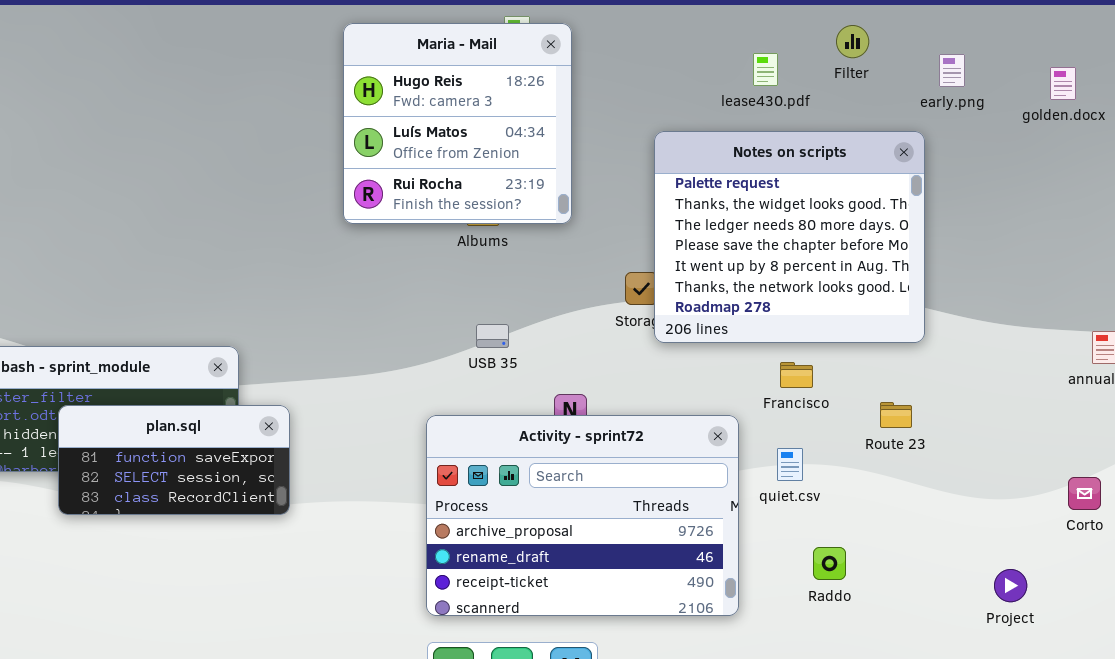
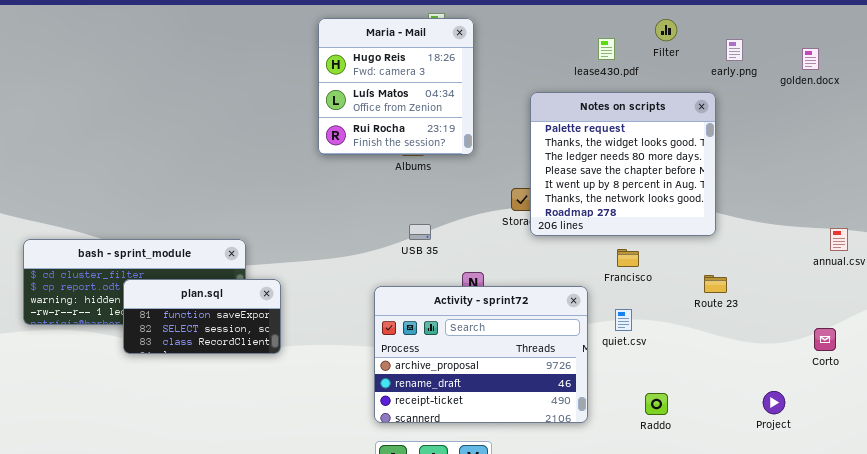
Route 23: [880,402,912,428] -> [704,275,727,293], moved
Raddo: [813,547,846,580] -> [645,393,668,415], moved

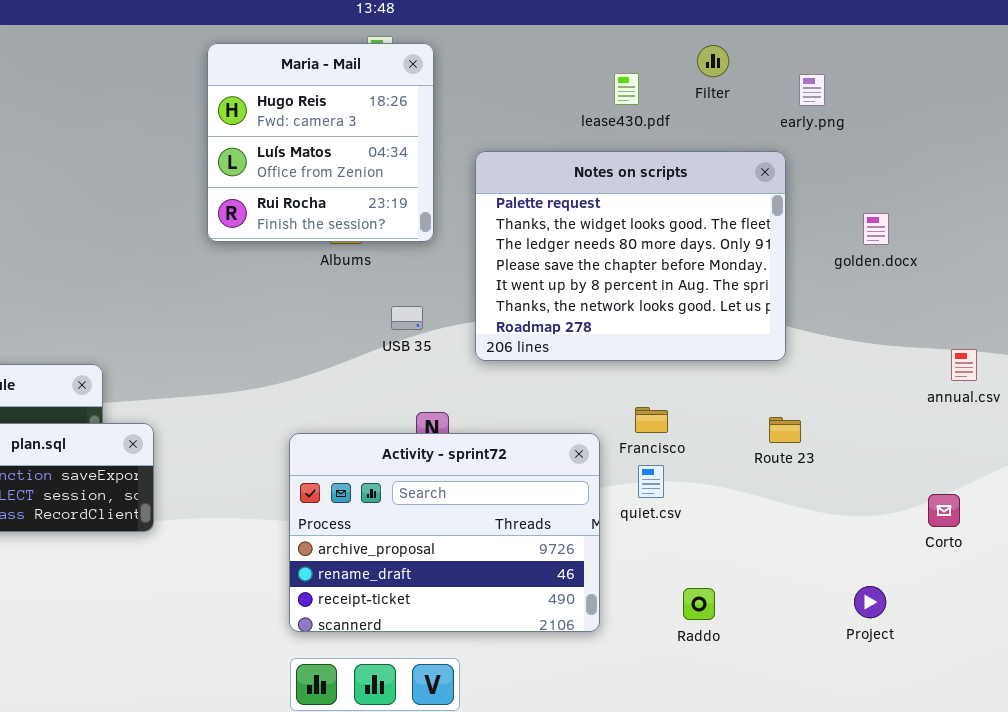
golden.docx: [802,48,819,70] -> [863,213,889,245], moved
Notes on scripts: [530,92,716,236] -> [475,151,786,361], resized
USB 35: [409,224,431,240] -> [391,306,423,330], moved
Francisco: [617,249,639,267] -> [635,407,668,433], moved

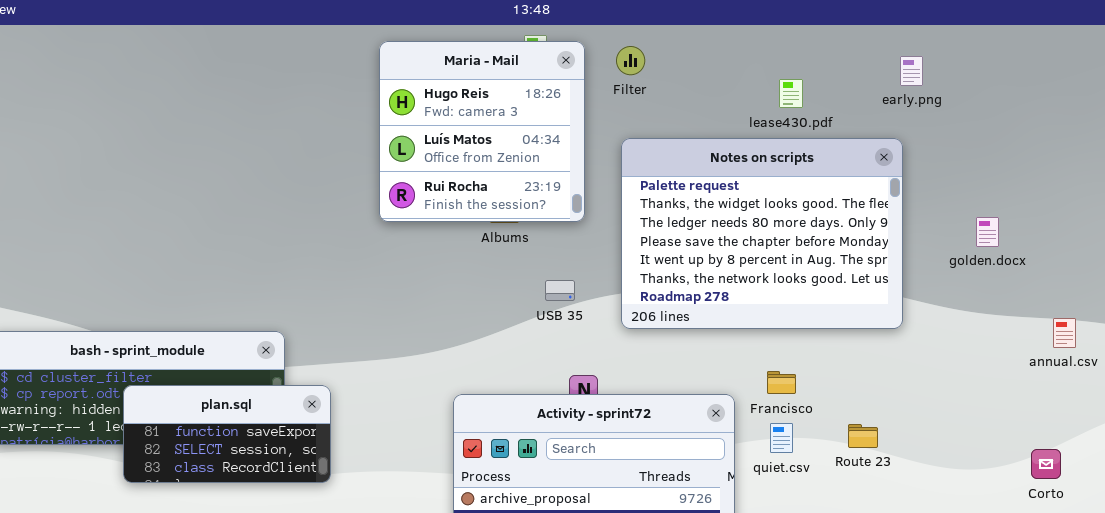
Filter: [697,45,729,77] -> [616,46,645,75], moved
lease430.pdf: [614,73,639,105] -> [779,79,803,108], moved
early.png: [799,74,825,106] -> [900,56,923,86], moved
golden.docx: [863,213,889,245] -> [976,217,999,247], moved
Route 23: [769,417,801,443] -> [848,424,878,448], moved

